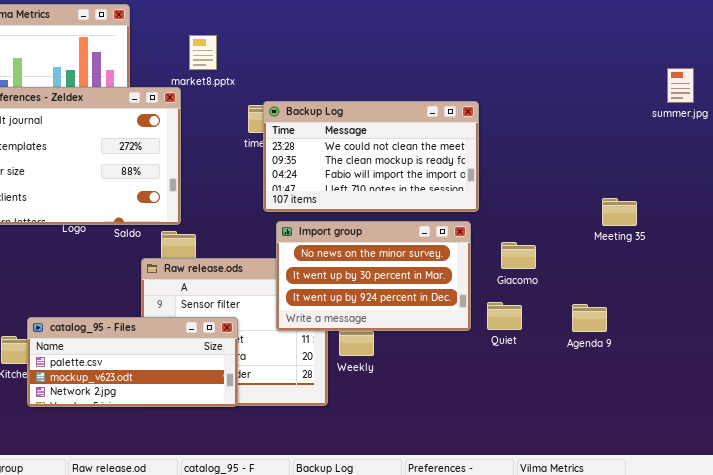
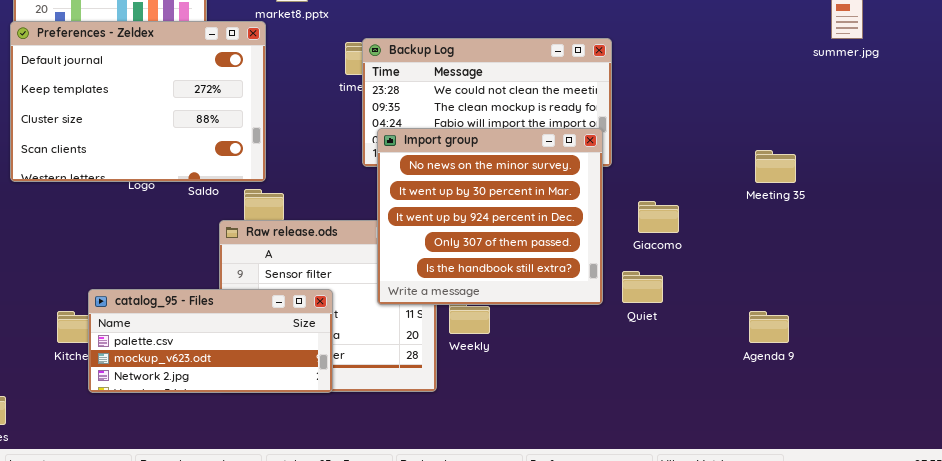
Import group: [276,221,471,331] -> [377,128,603,305], resized
Agenda 9: [572,304,607,332] -> [749,311,789,343], moved

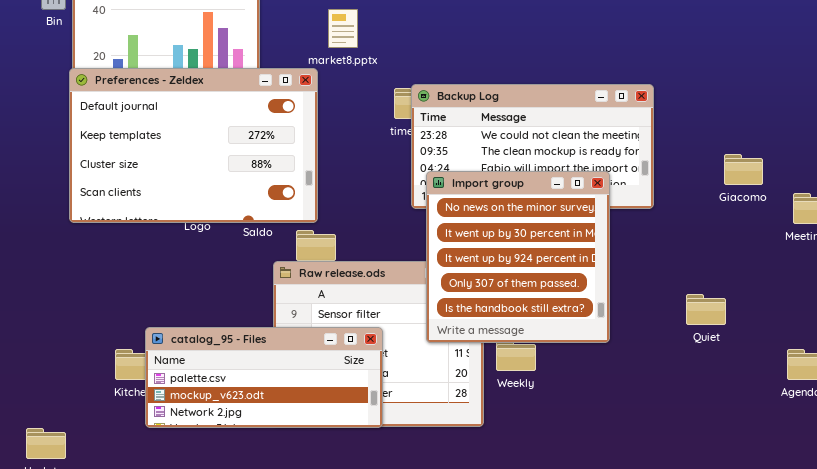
Import group: [377,128,603,305] -> [426,171,610,343], resized
Giacomo: [638,201,679,233] -> [724,154,763,185], moved
Quiet: [622,271,663,303] -> [686,294,726,325], moved

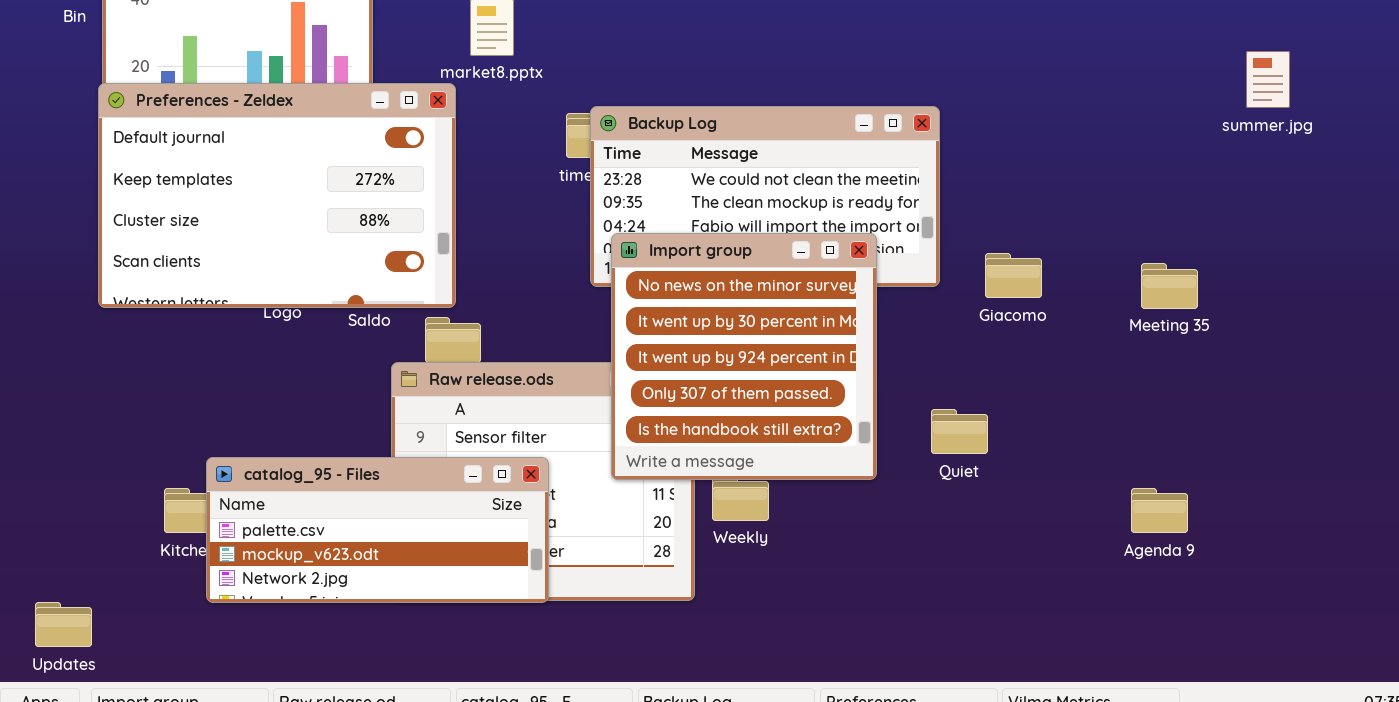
Giacomo: [724,154,763,185] -> [985,253,1042,298], moved
Quiet: [686,294,726,325] -> [931,409,988,454], moved

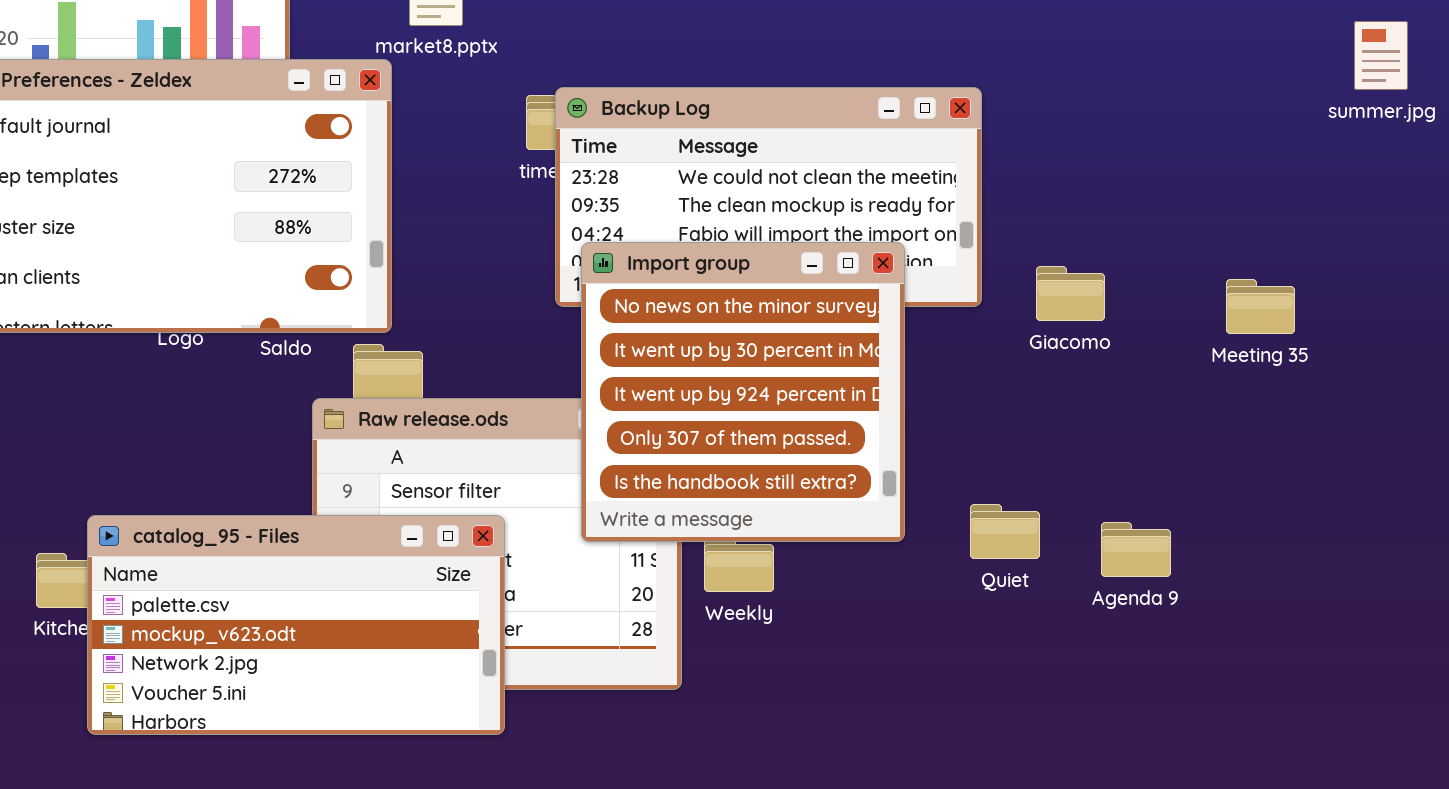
Quiet: [931,409,988,454] -> [970,504,1040,559], moved
catalog_95 - Files: [206,457,549,603] -> [87,515,505,735], resized
Agenda 9: [1131,488,1188,533] -> [1101,522,1171,577], moved

